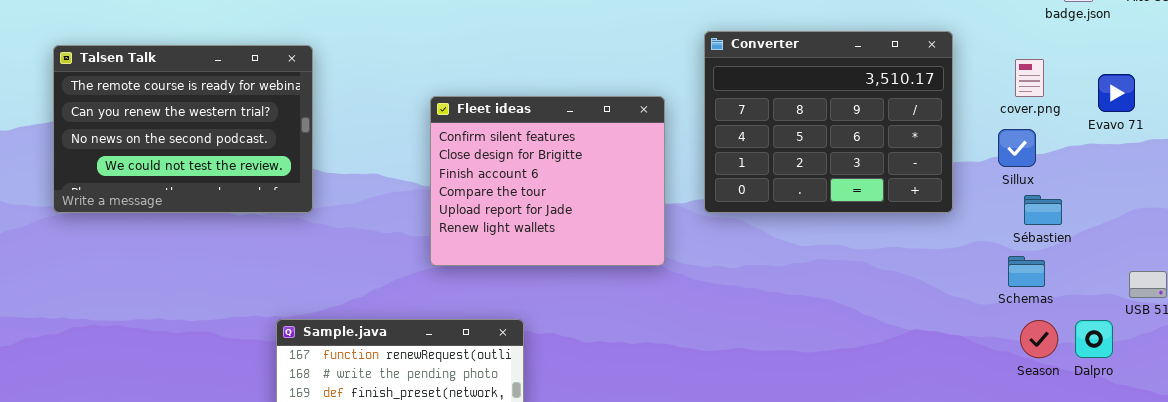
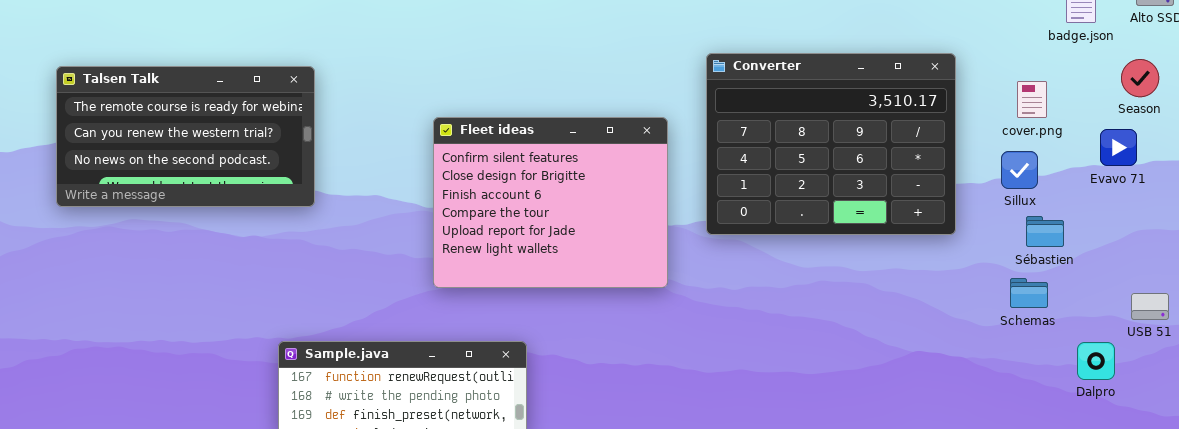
Talsen Talk: [53,45,313,213] -> [56,66,315,207], resized
Evavo 71: [1098,74,1135,112] -> [1100,129,1137,166], moved
Season: [1020,320,1058,358] -> [1121,59,1159,97], moved

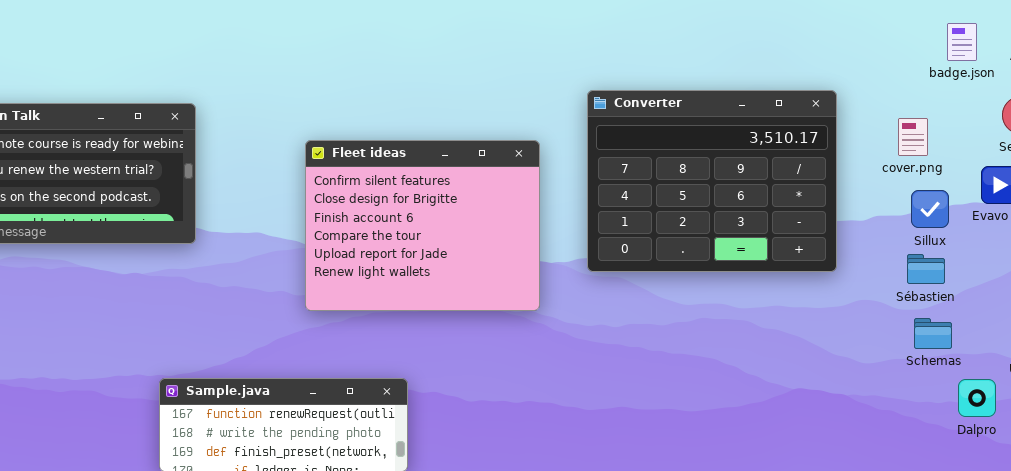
Fleet ideas: [433,117,668,288] -> [305,140,540,311], moved
Sillux: [1001,151,1038,189] -> [911,190,949,228], moved
Schemas: [1010,278,1048,308] -> [914,318,952,349], moved

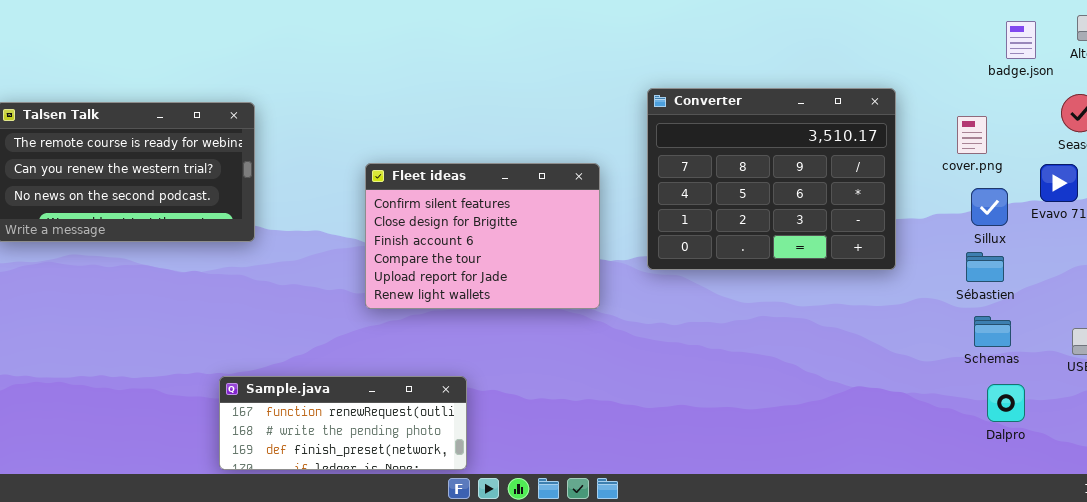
Fleet ideas: [305,140,540,311] -> [365,163,600,309], resized
Dalpro: [958,379,996,417] -> [987,384,1025,422], moved

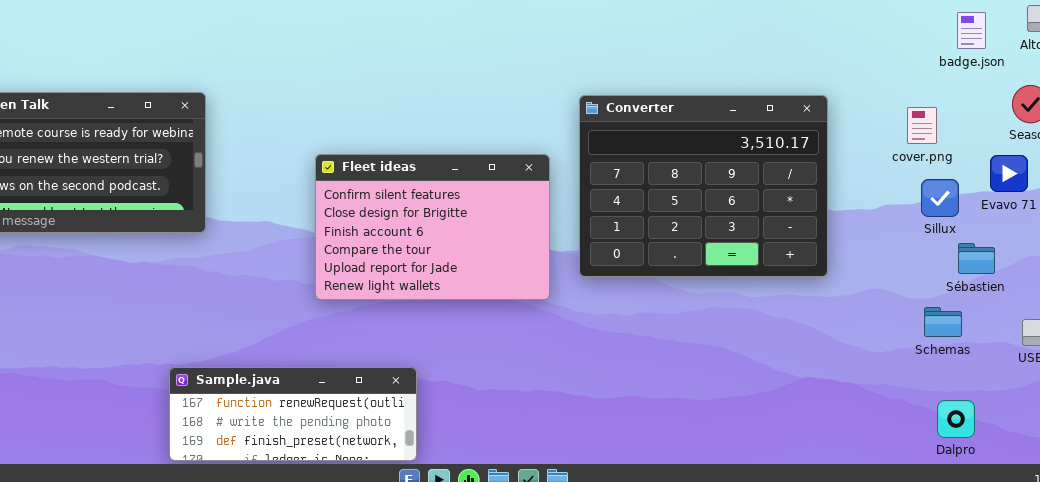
Converter: [647,88,896,270] -> [579,95,828,277], moved
Sébastien: [966,252,1004,282] -> [958,243,995,274], moved
Dalpro: [987,384,1025,422] -> [937,400,975,438], moved

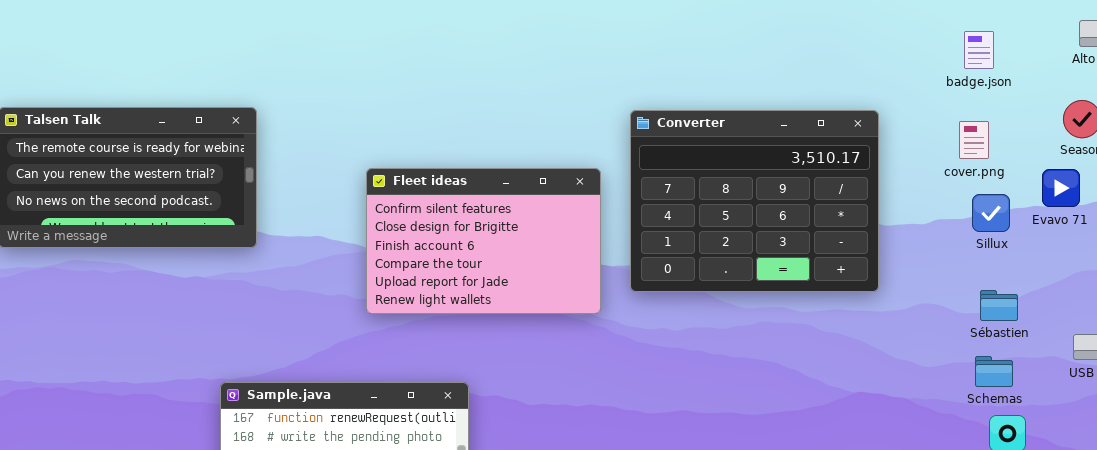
badge.json: [957,12,986,49] -> [964,31,994,69], moved
Sébastien: [958,243,995,274] -> [980,290,1018,321], moved
Schemas: [924,307,962,337] -> [975,356,1013,387], moved

